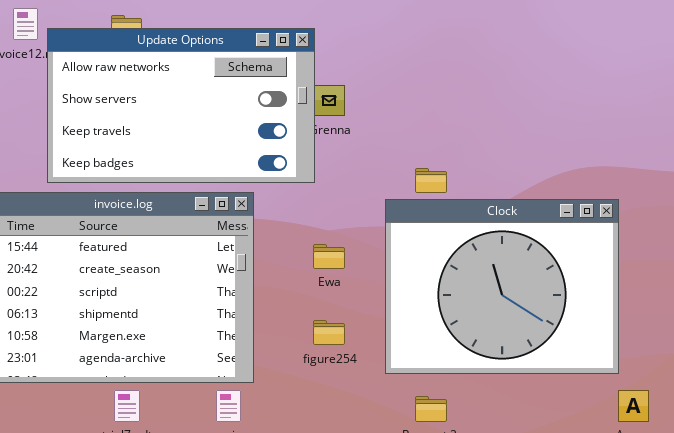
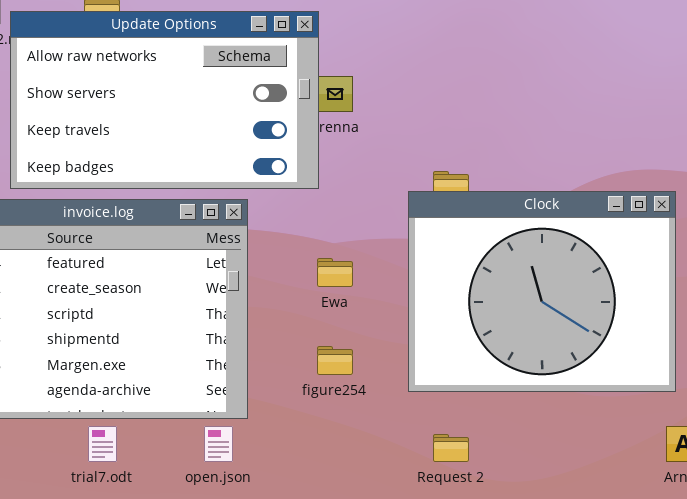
Clock: [385,199,619,374] -> [408,191,676,392], moved

